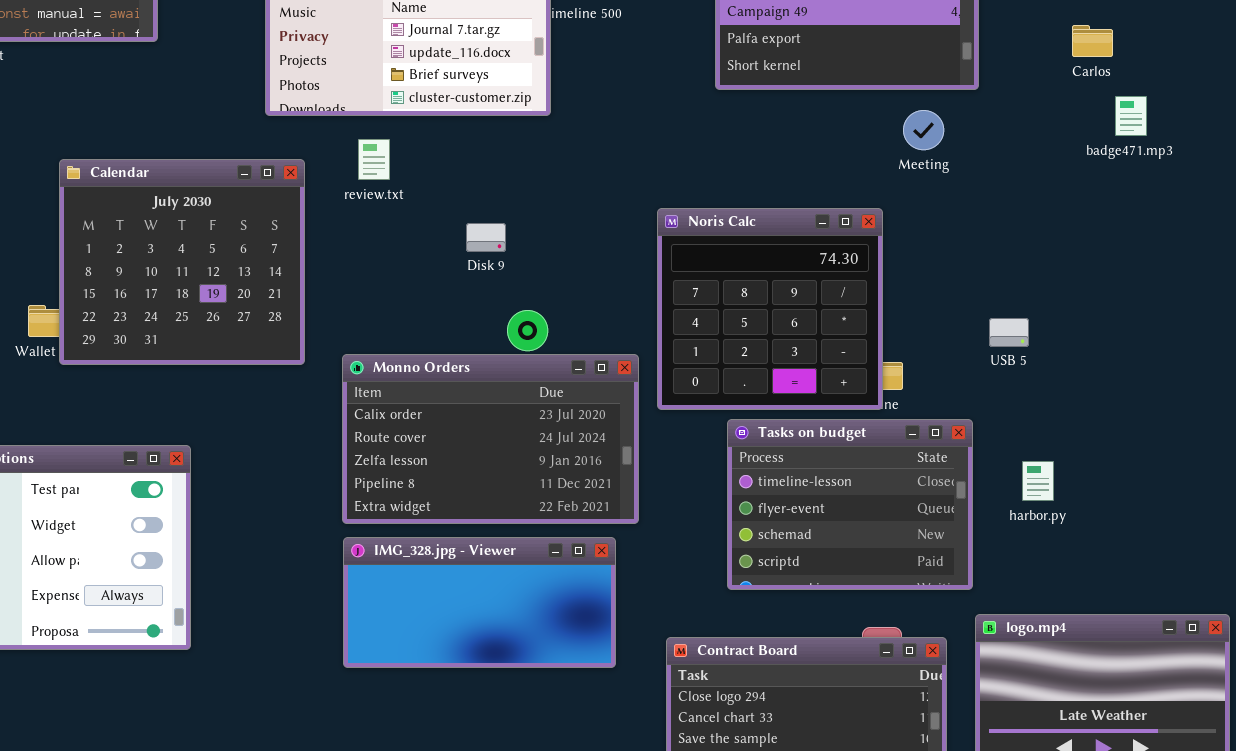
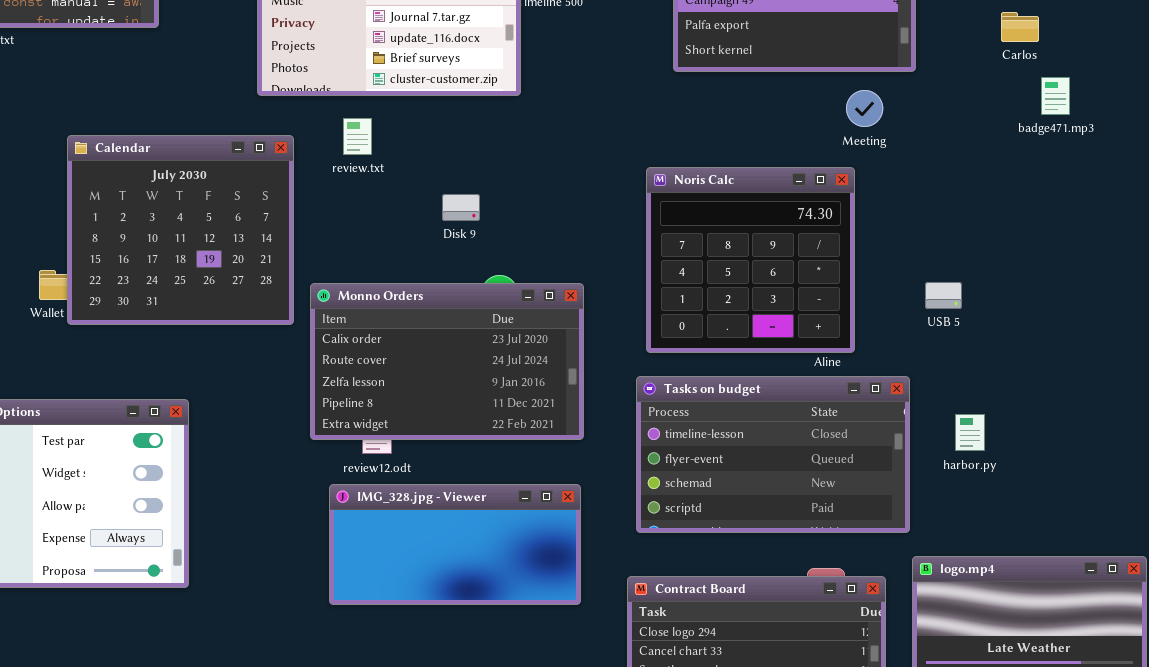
Noris Calc: [657,208,883,410] -> [646,167,855,353], moved
Monno Orders: [342,354,639,524] -> [310,283,584,440], moved
Tasks on budget: [727,419,973,590] -> [636,376,910,533], resized

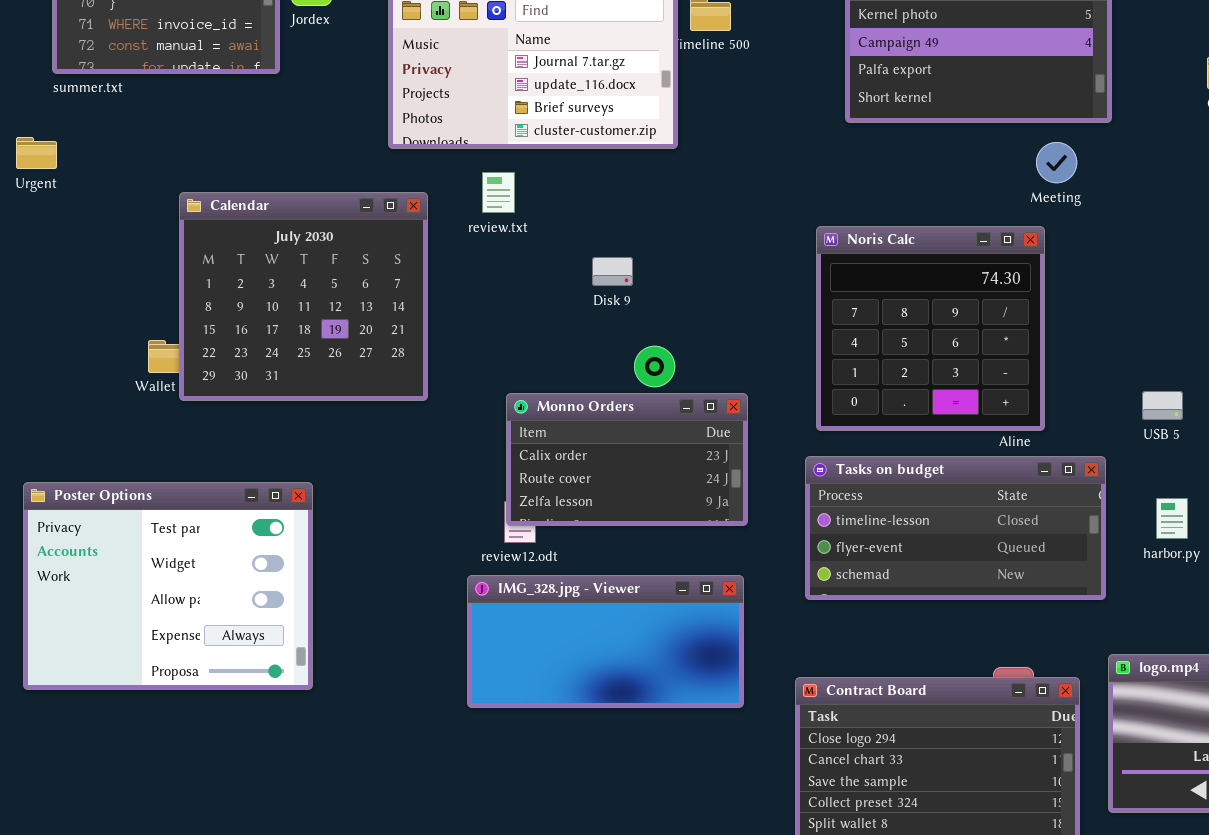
USB 5: [925,282,962,309] -> [1142,391,1183,420], moved
Monno Orders: [310,283,584,440] -> [506,393,748,526], resized
Tasks on budget: [636,376,910,533] -> [805,456,1106,600], resized

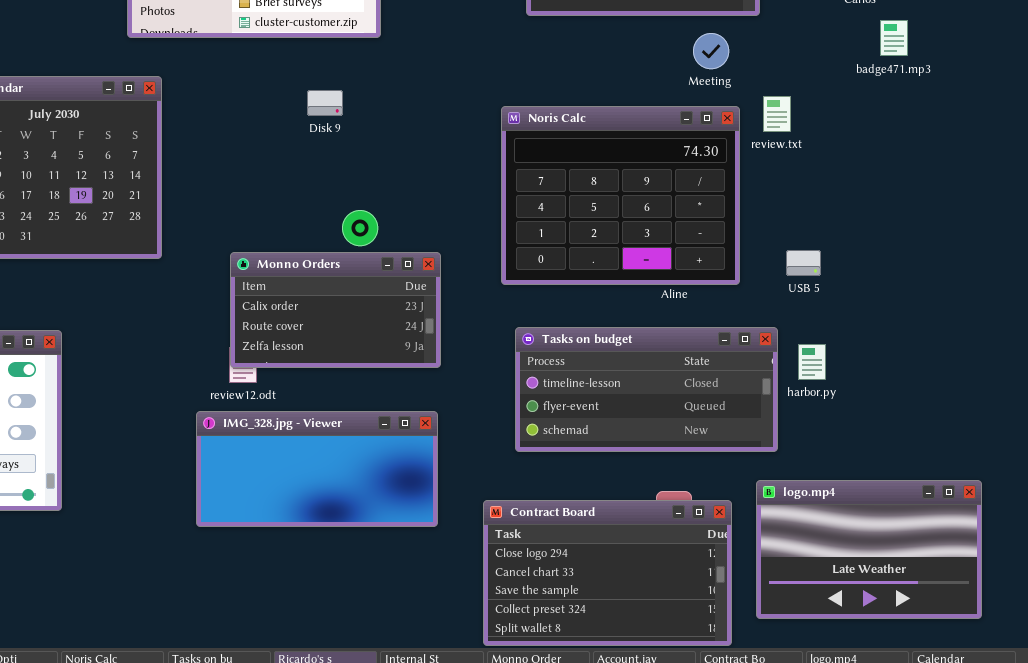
review.txt: [482,172,515,213] -> [763,96,791,132], moved
Noris Calc: [816,226,1045,431] -> [501,106,740,285], resized
Disk 9: [592,257,633,286] -> [307,90,343,116], moved
Tasks on budget: [805,456,1106,600] -> [515,327,778,452], moved

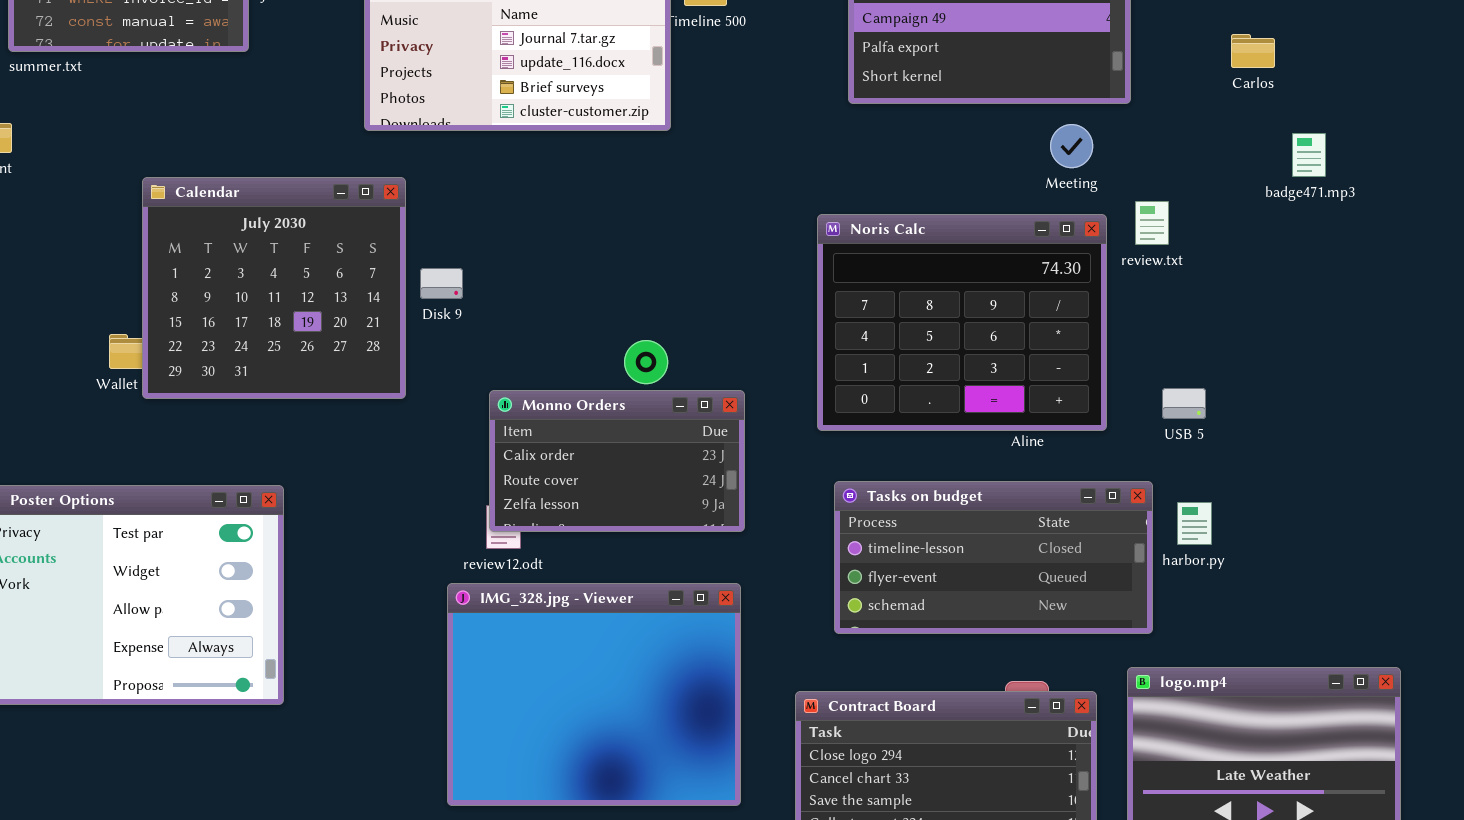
badge471.mp3: [880,20,908,56] -> [1292,133,1326,177], moved
Disk 9: [307,90,343,116] -> [420,268,463,299], moved
IMG_328.jpg - Viewer: [196,411,438,527] -> [447,583,741,806], resized

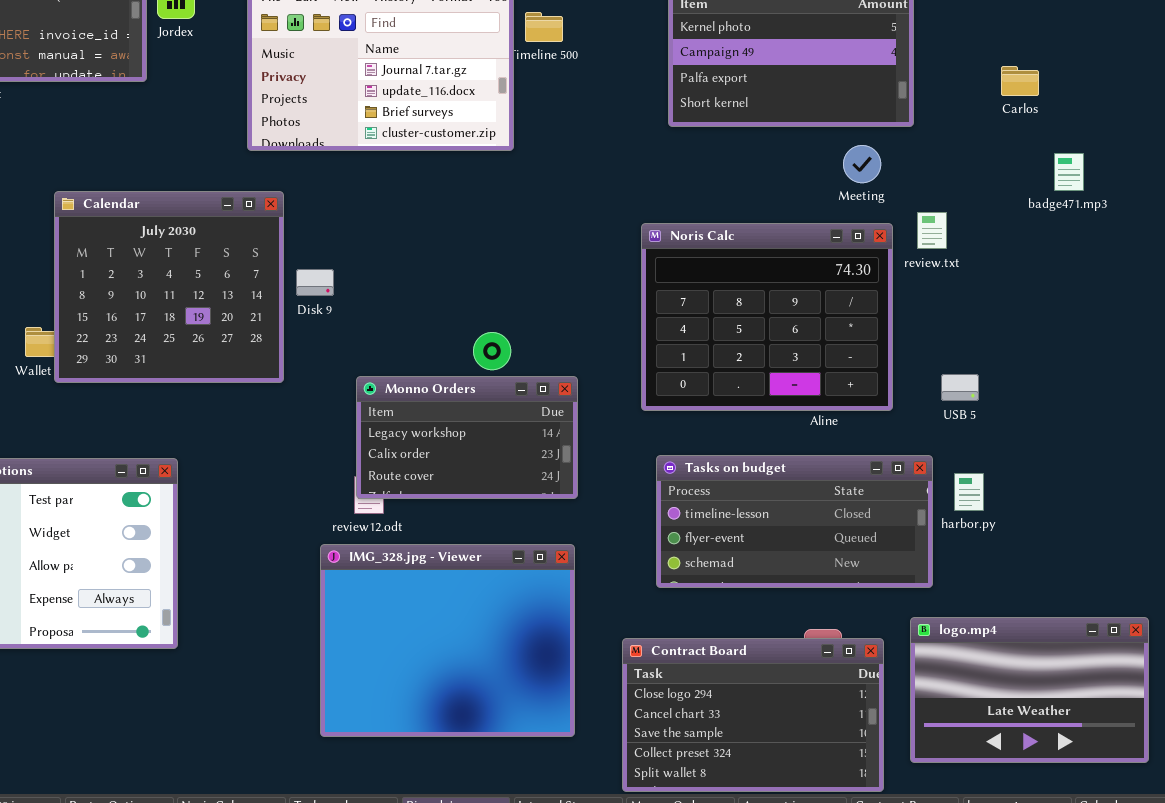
Monno Orders: [489,390,745,532] -> [356,376,578,499], scrolled up 1 row

